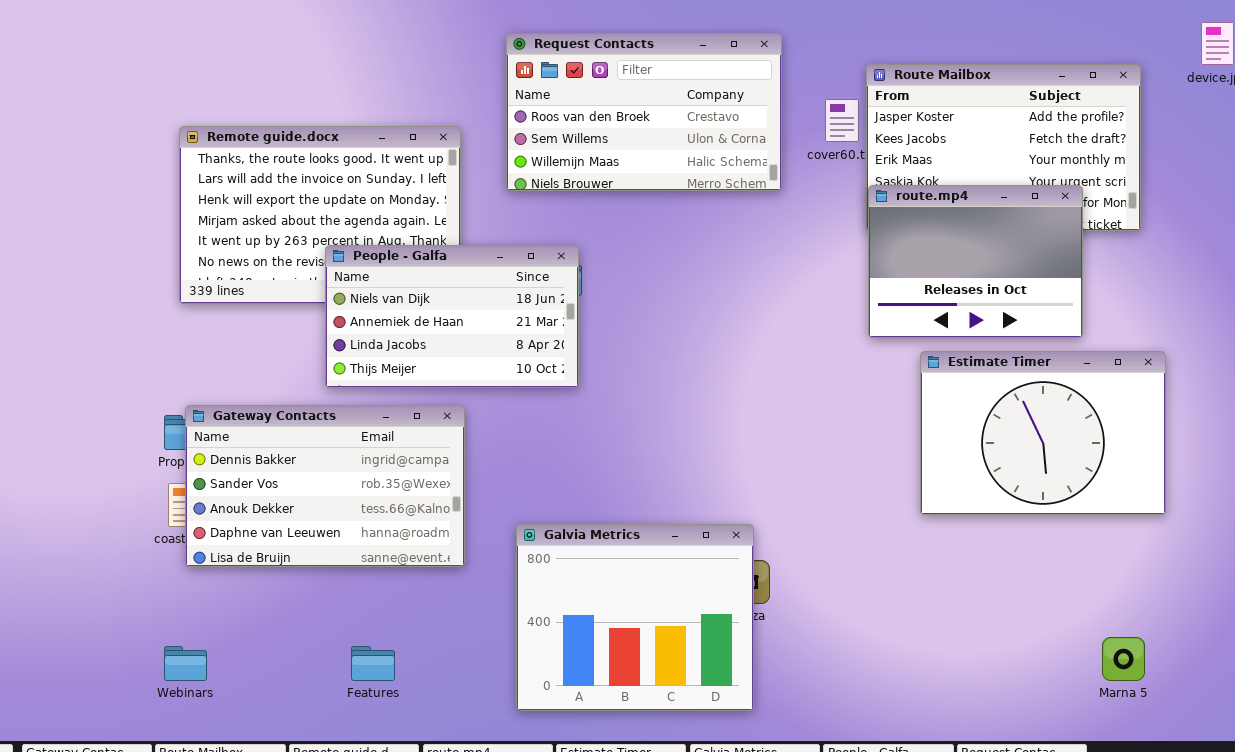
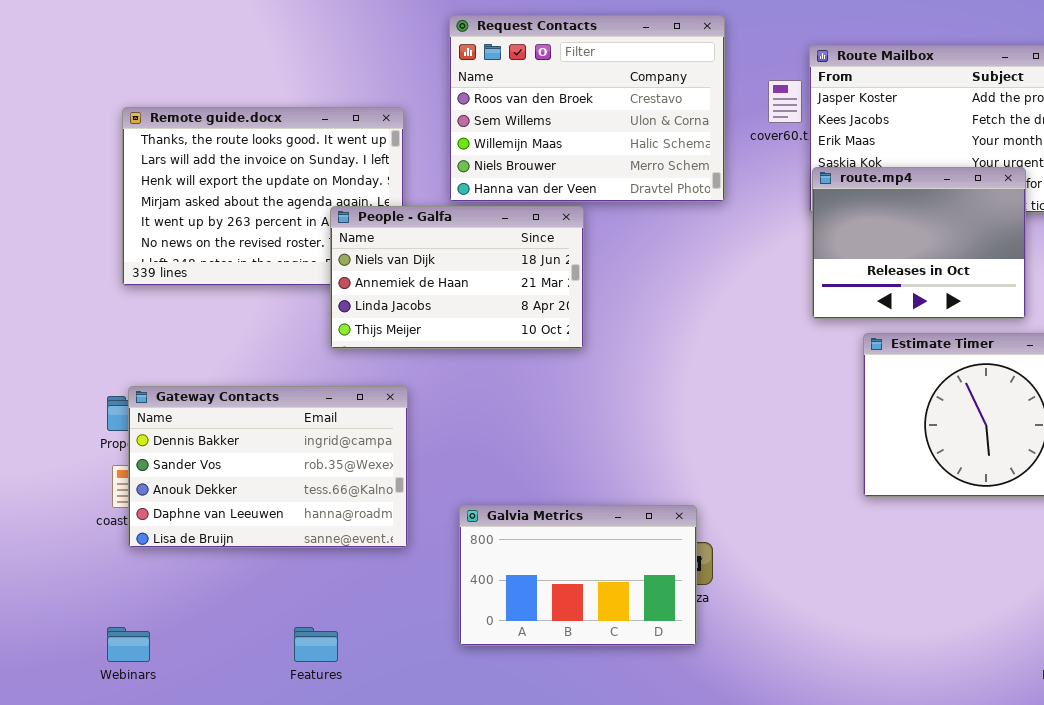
Request Contacts: [506,33,782,191] -> [449,15,725,202], resized
People - Galfa: [325,245,579,388] -> [330,206,584,349], moved
Galvia Metrics: [516,524,754,711] -> [459,505,697,646], resized

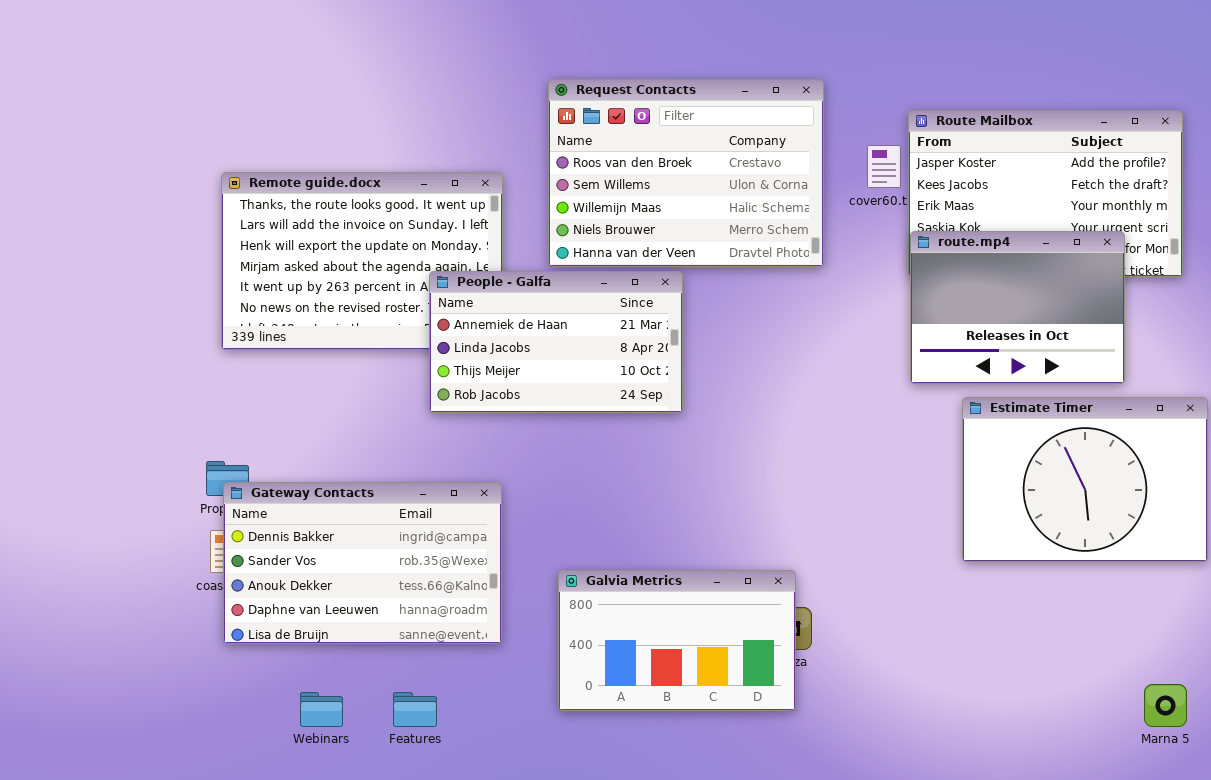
People - Galfa: [330,206,584,349] -> [429,271,683,413], scrolled down 1 row
Gateway Contacts: [128,386,408,548] -> [223,482,502,644], moved
Webinars: [107,627,150,662] -> [300,692,343,727], moved

